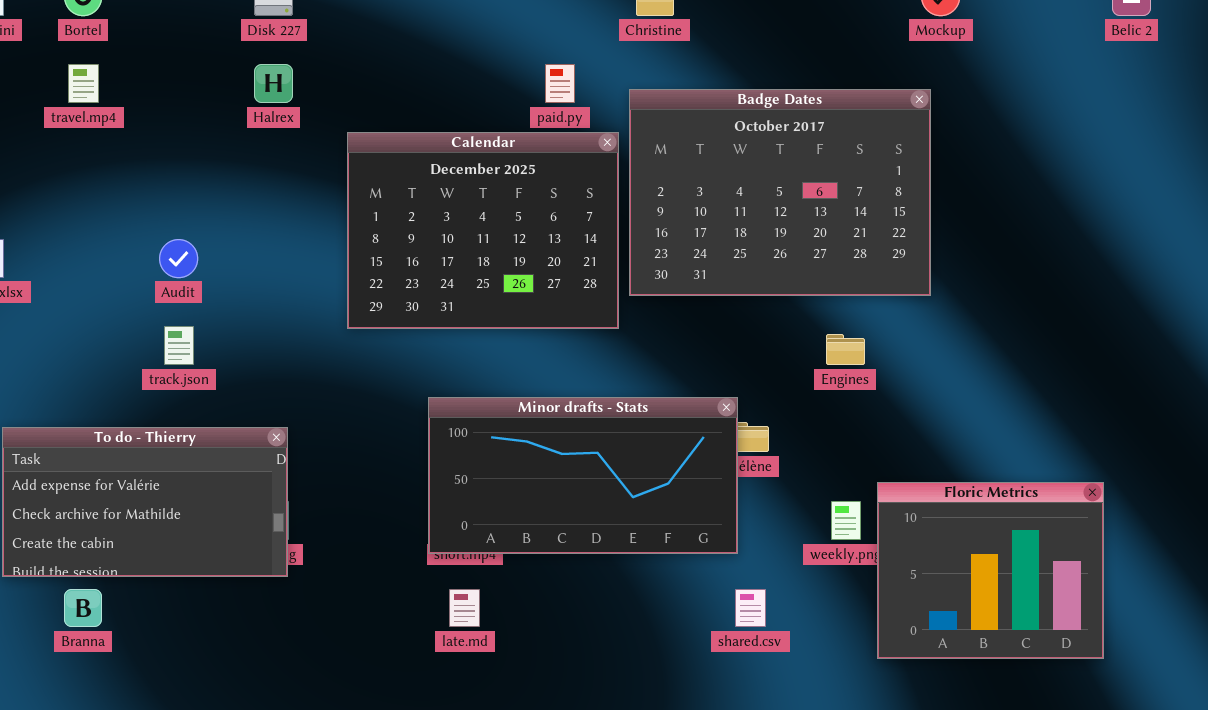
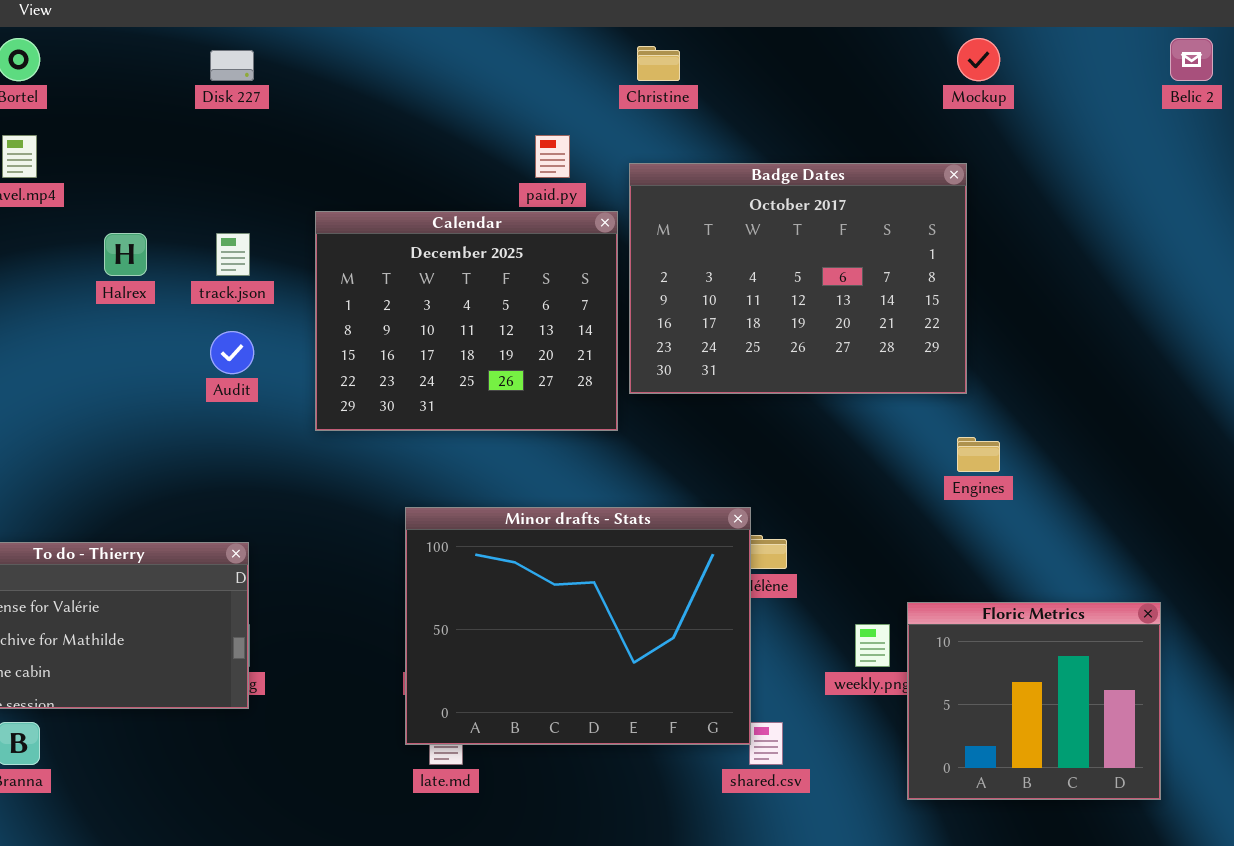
Halrex: [254,64,293,103] -> [104,233,147,276], moved
Audit: [159,239,198,278] -> [210,331,254,374], moved
track.json: [164,326,194,365] -> [216,233,250,276], moved
Engines: [826,334,865,365] -> [957,437,1000,472], moved
Minor drafts - Stats: [428,397,738,554] -> [405,507,751,745], resized

